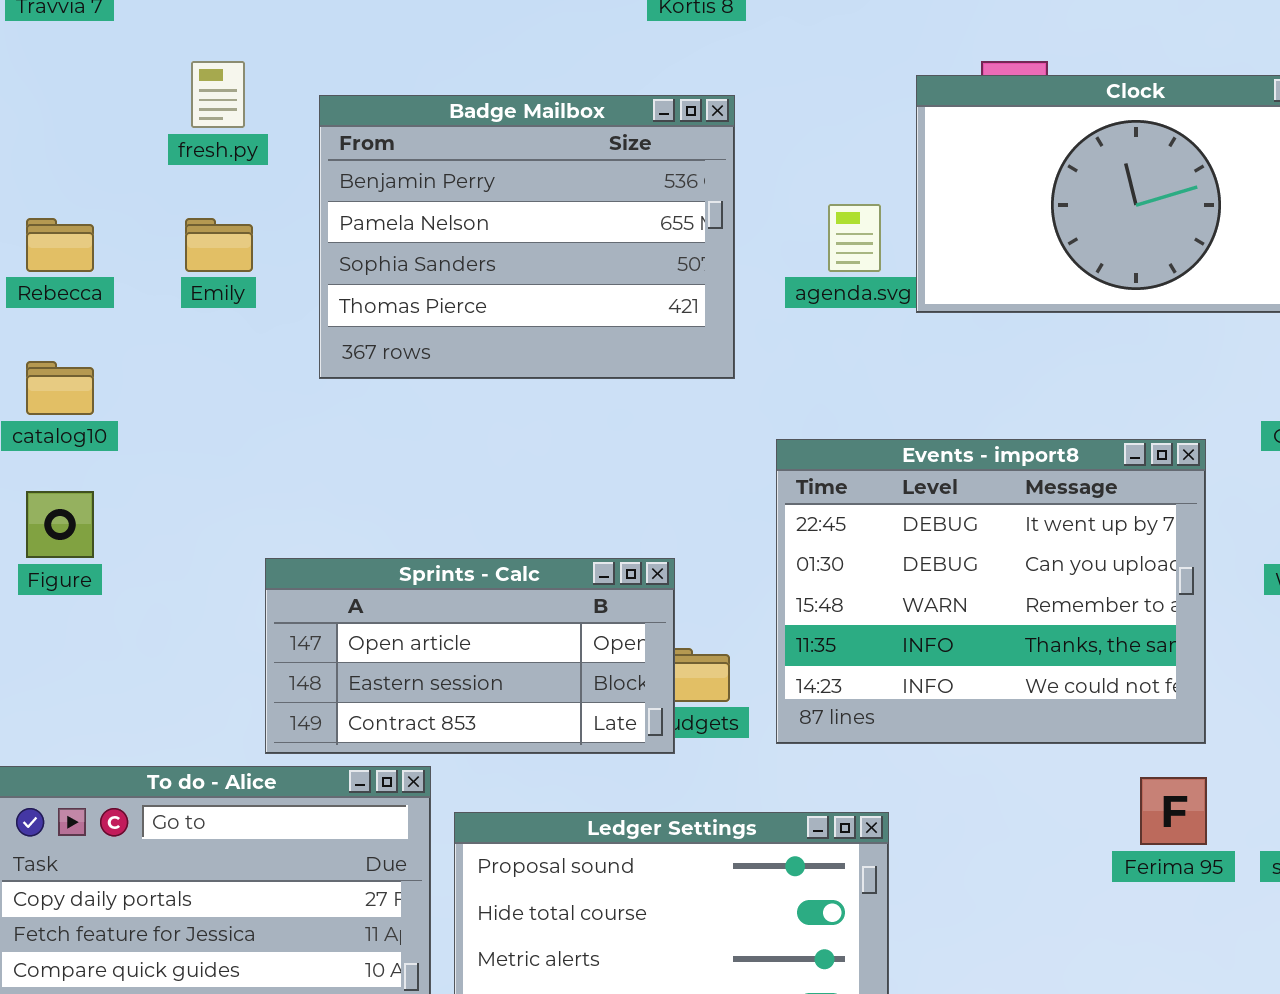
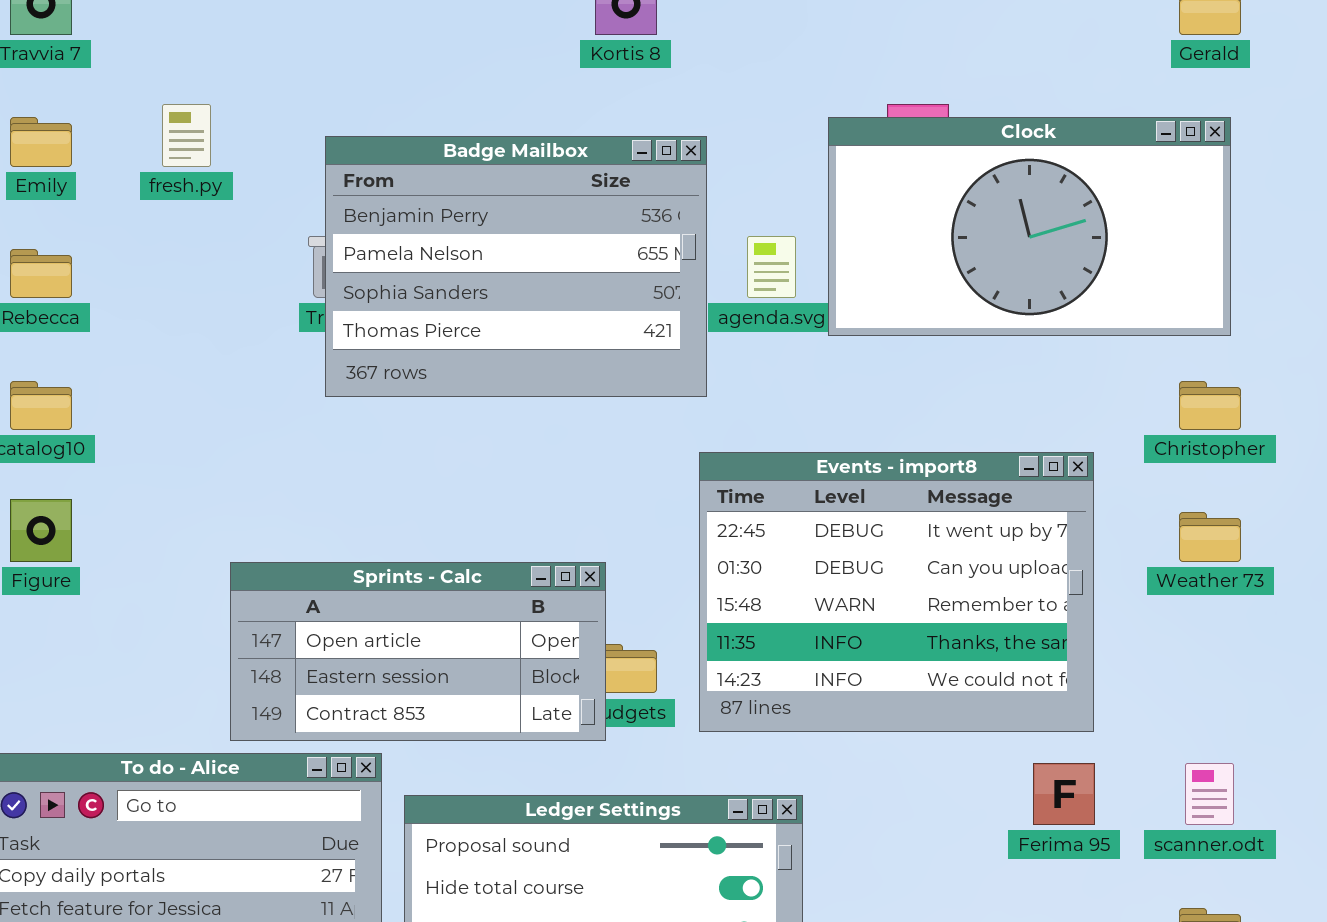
Badge Mailbox: [319,95,735,379] -> [325,136,707,397], moved
Emily: [185,218,253,272] -> [10,117,72,167], moved

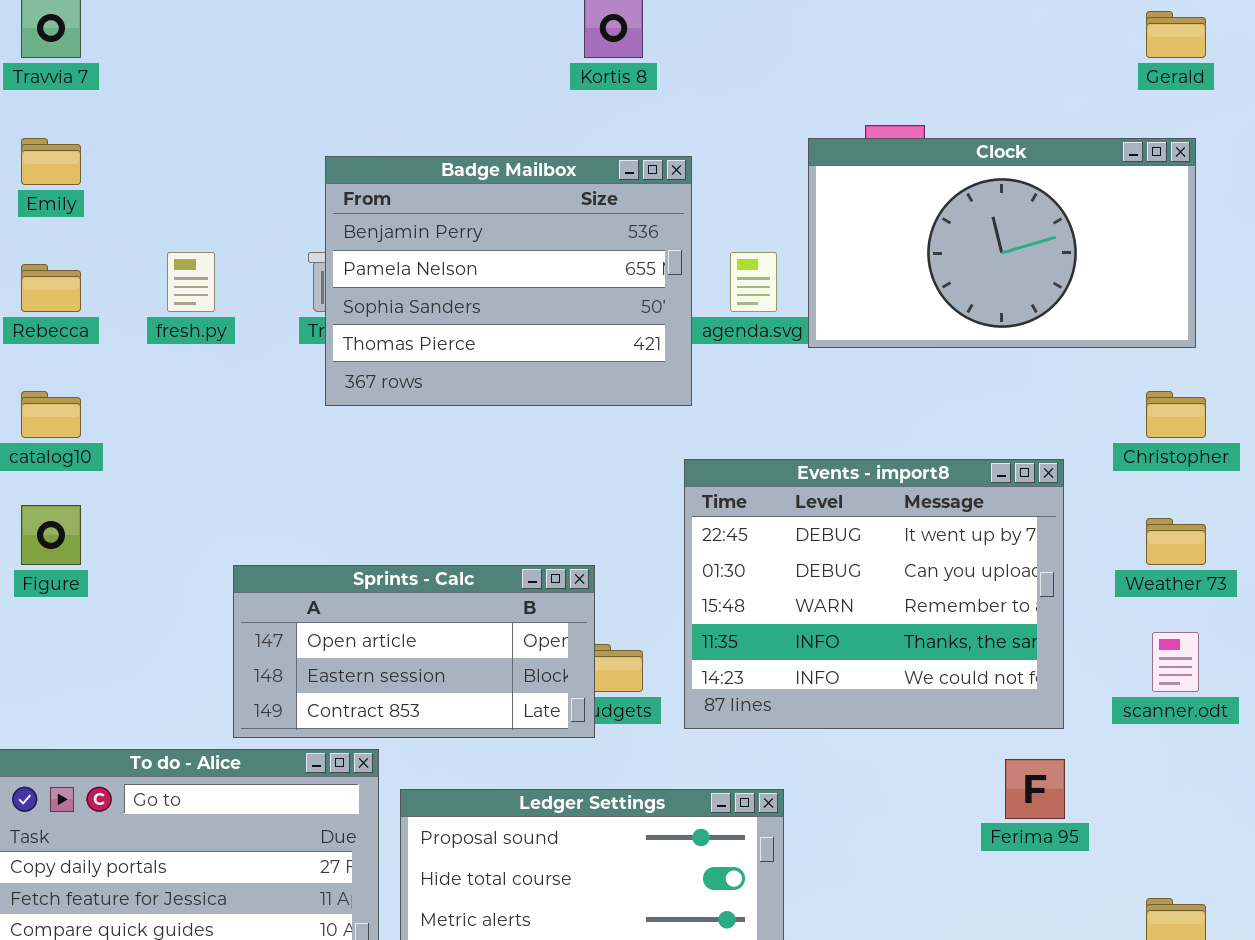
fresh.py: [162,104,211,167] -> [167,252,215,312], moved
scanner.odt: [1185,763,1234,825] -> [1152,632,1199,692], moved

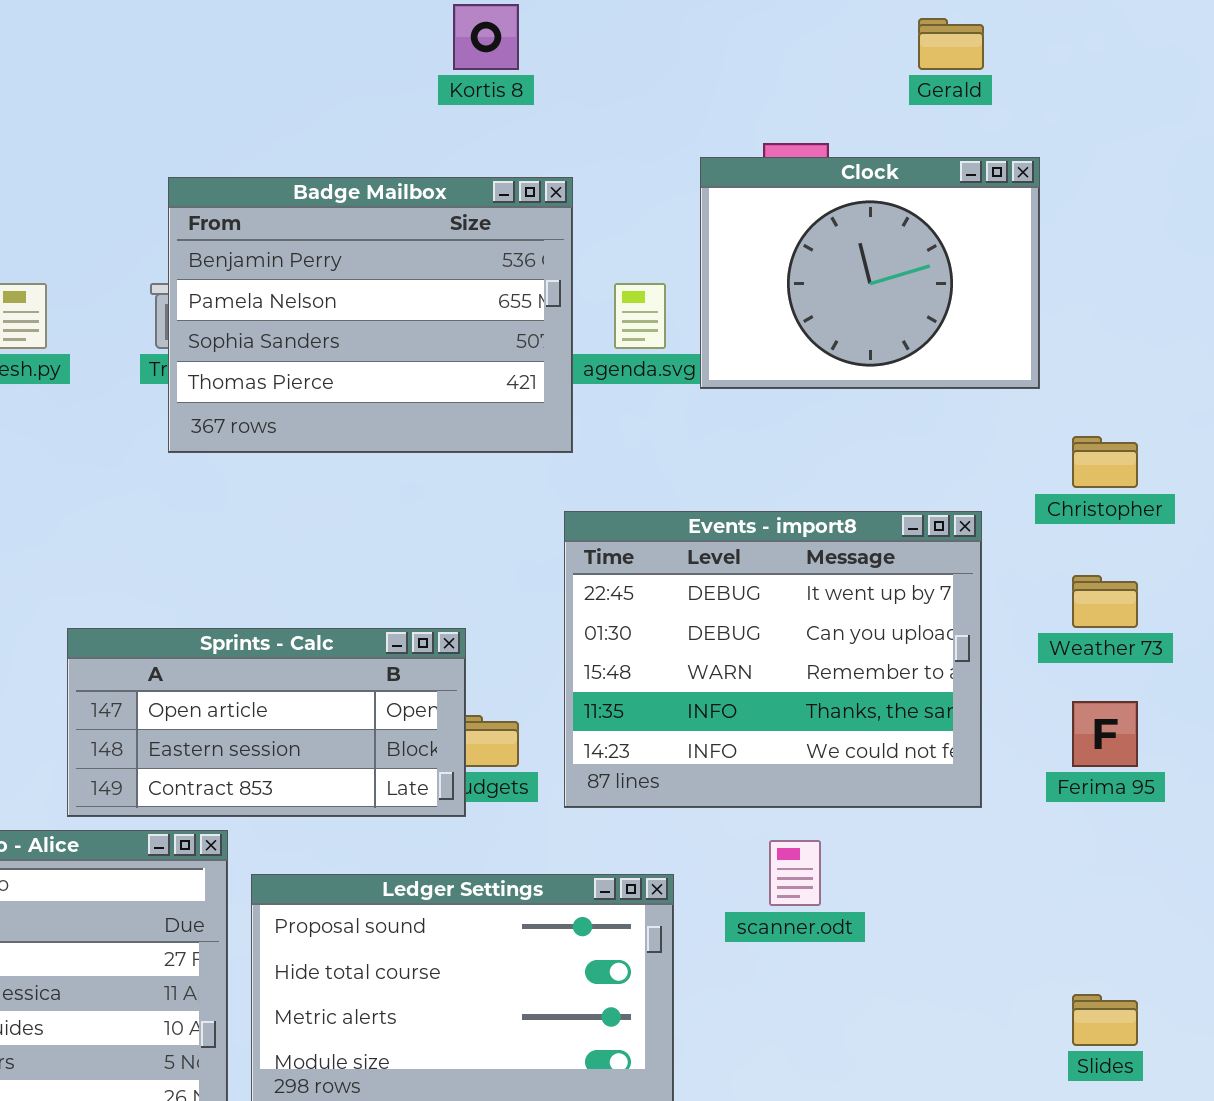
Gerald: [1146,11,1206,58] -> [918,18,984,70], moved
Clock: [808,138,1196,348] -> [700,157,1040,389], resized
scanner.odt: [1152,632,1199,692] -> [769,840,821,906], moved
Ferima 95: [1005,759,1065,819] -> [1072,701,1138,767], moved

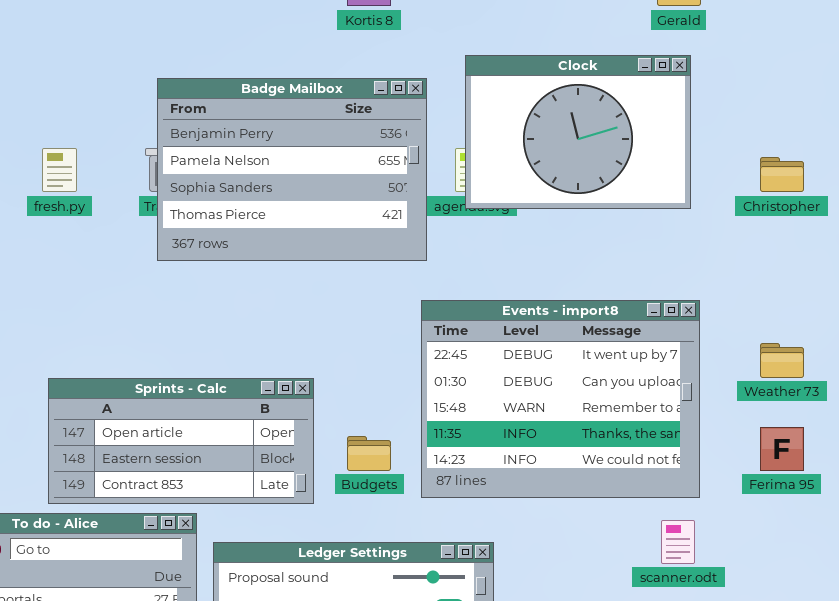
Clock: [700,157,1040,389] -> [465,55,691,209], moved
Christopher: [1072,436,1138,488] -> [760,157,804,192], moved
Sprints - Calc: [67,628,466,817] -> [48,378,314,504], moved
scanner.odt: [769,840,821,906] -> [661,520,695,564], moved

